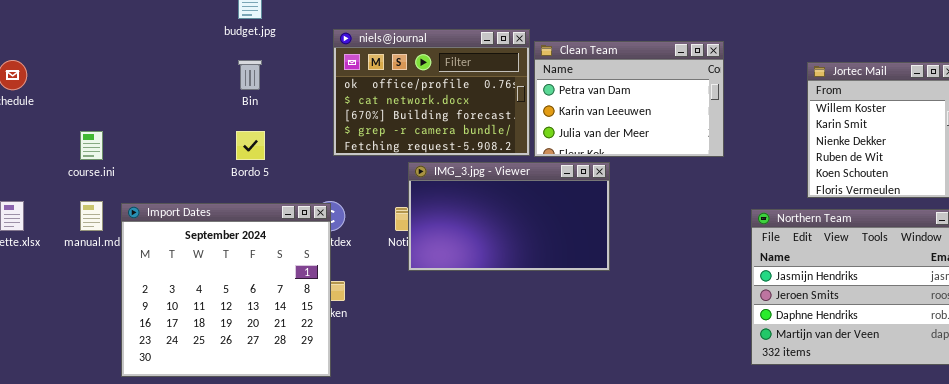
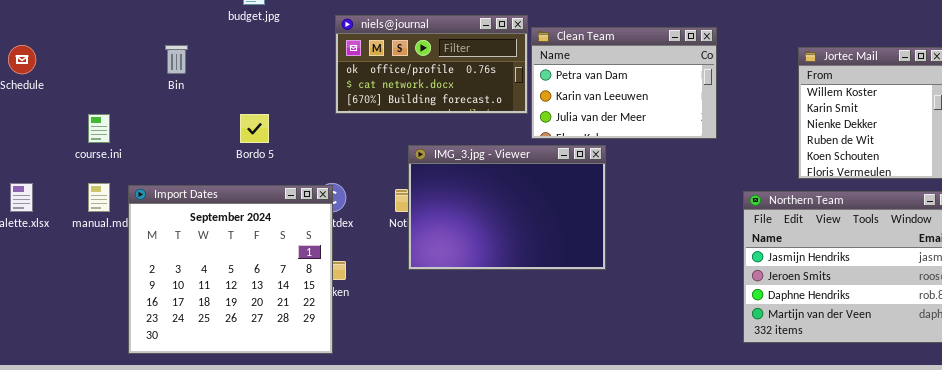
niels@journal: [333,29,530,156] -> [335,15,528,114], resized
Bin: [238,60,262,90] -> [165,45,188,74], moved
IMG_3.jpg - Viewer: [408,162,610,271] -> [408,145,606,270], resized

